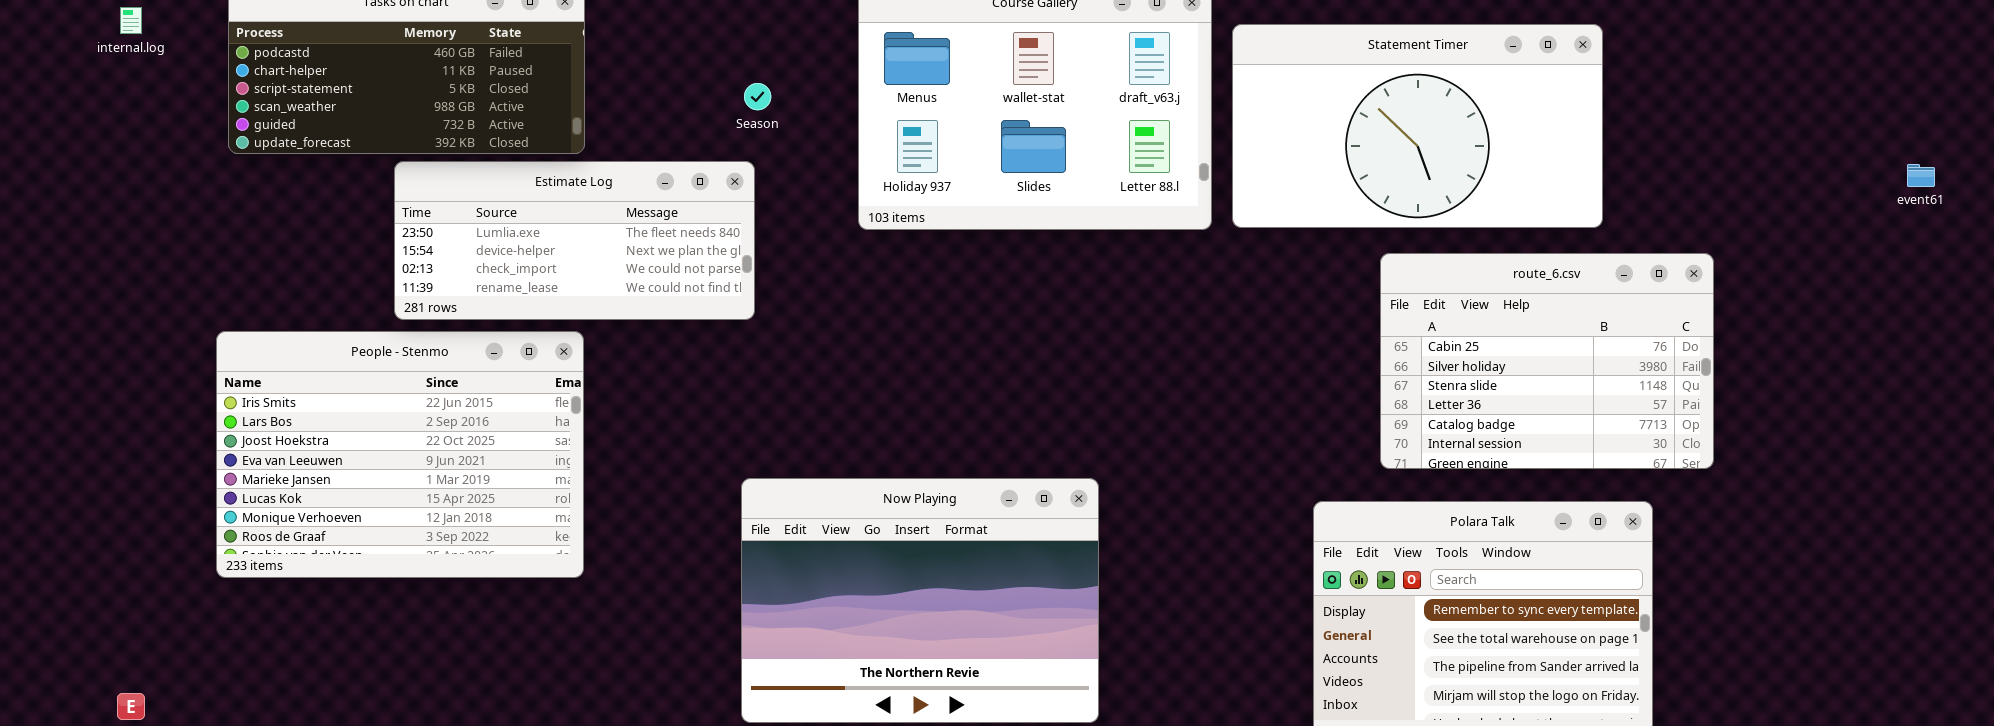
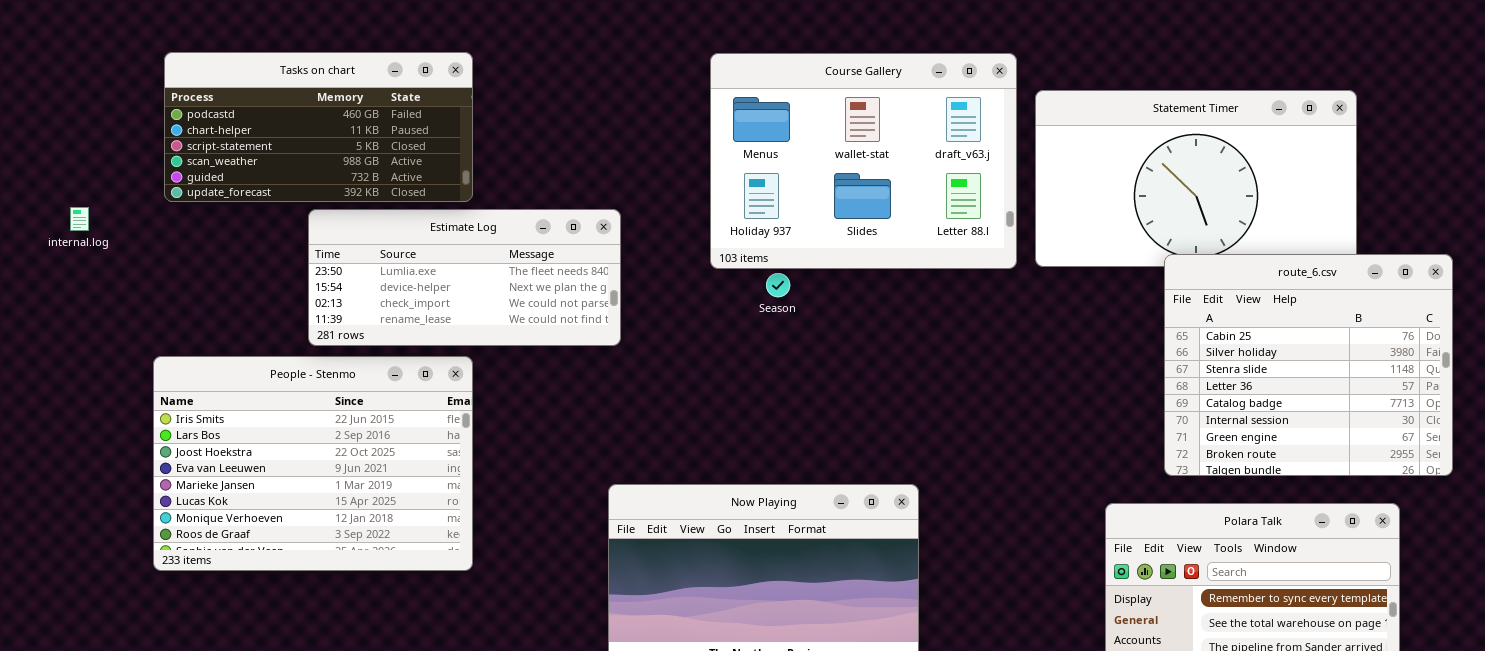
internal.log: [120,7,142,34] -> [70,207,89,231], moved
Season: [744,83,771,110] -> [766,273,790,297], moved
route_6.csv: [1380,253,1714,469] -> [1164,254,1453,476], resized

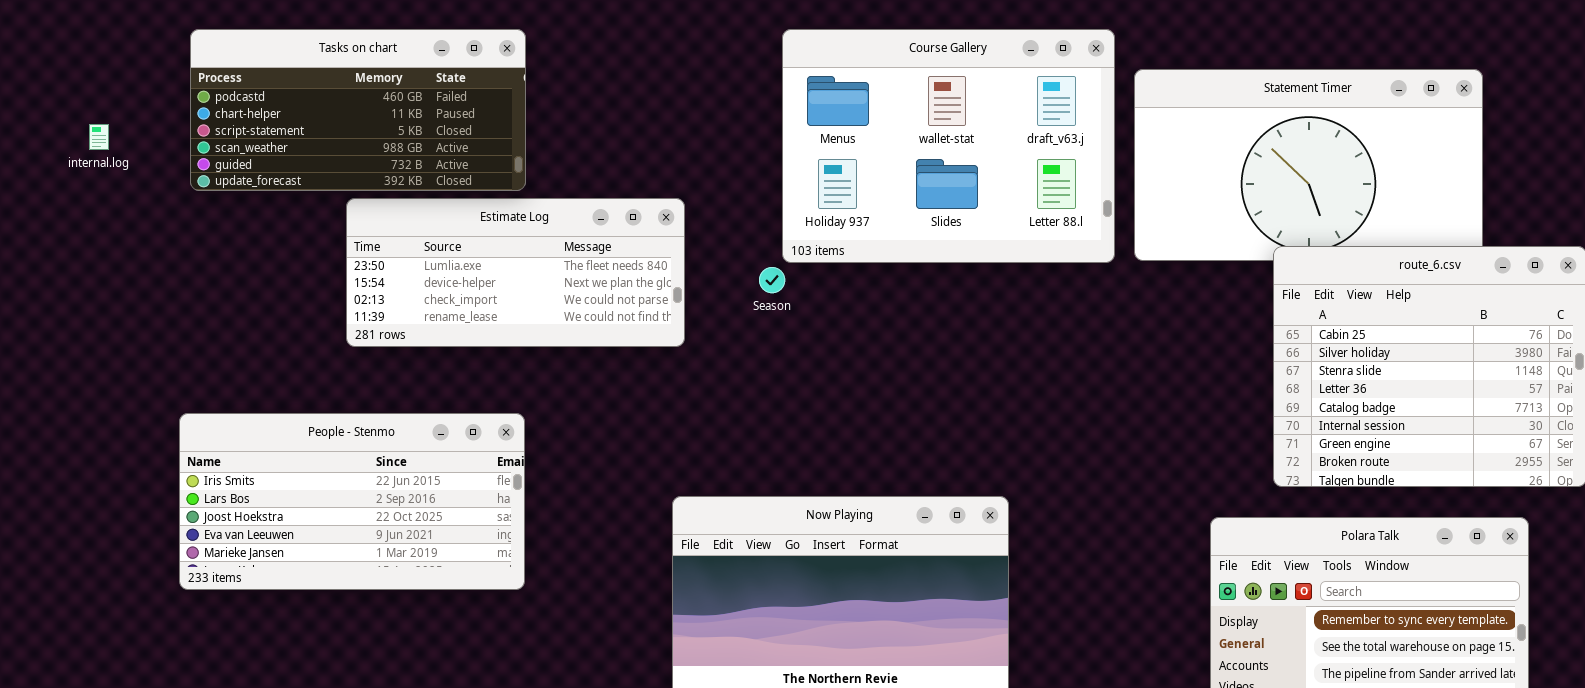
internal.log: [70,207,89,231] -> [89,124,109,150], moved
Season: [766,273,790,297] -> [759,267,785,293], moved
People - Stenmo: [153,356,473,571] -> [179,413,525,590], resized

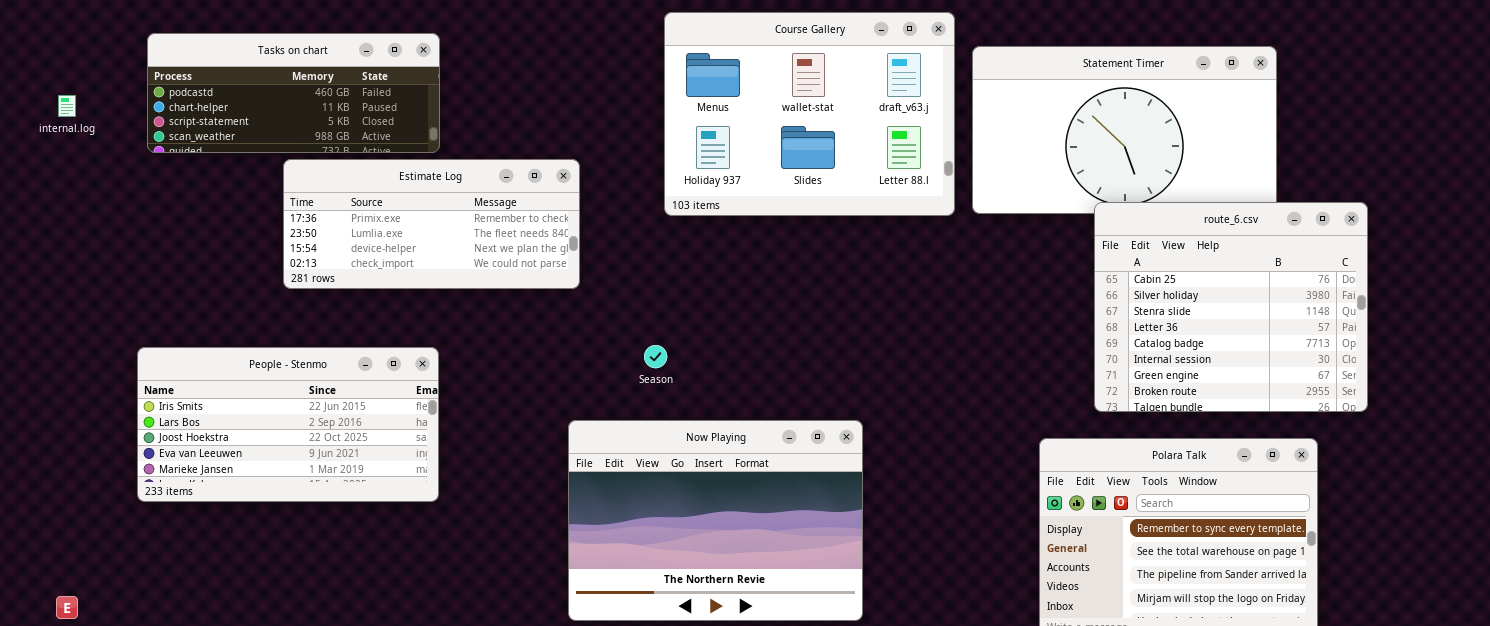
Tasks on chart: [190,29,526,191] -> [147,33,440,153], resized
Estimate Log: [346,198,685,347] -> [283,159,580,289], scrolled up 1 row
Season: [759,267,785,293] -> [644,345,667,368], moved

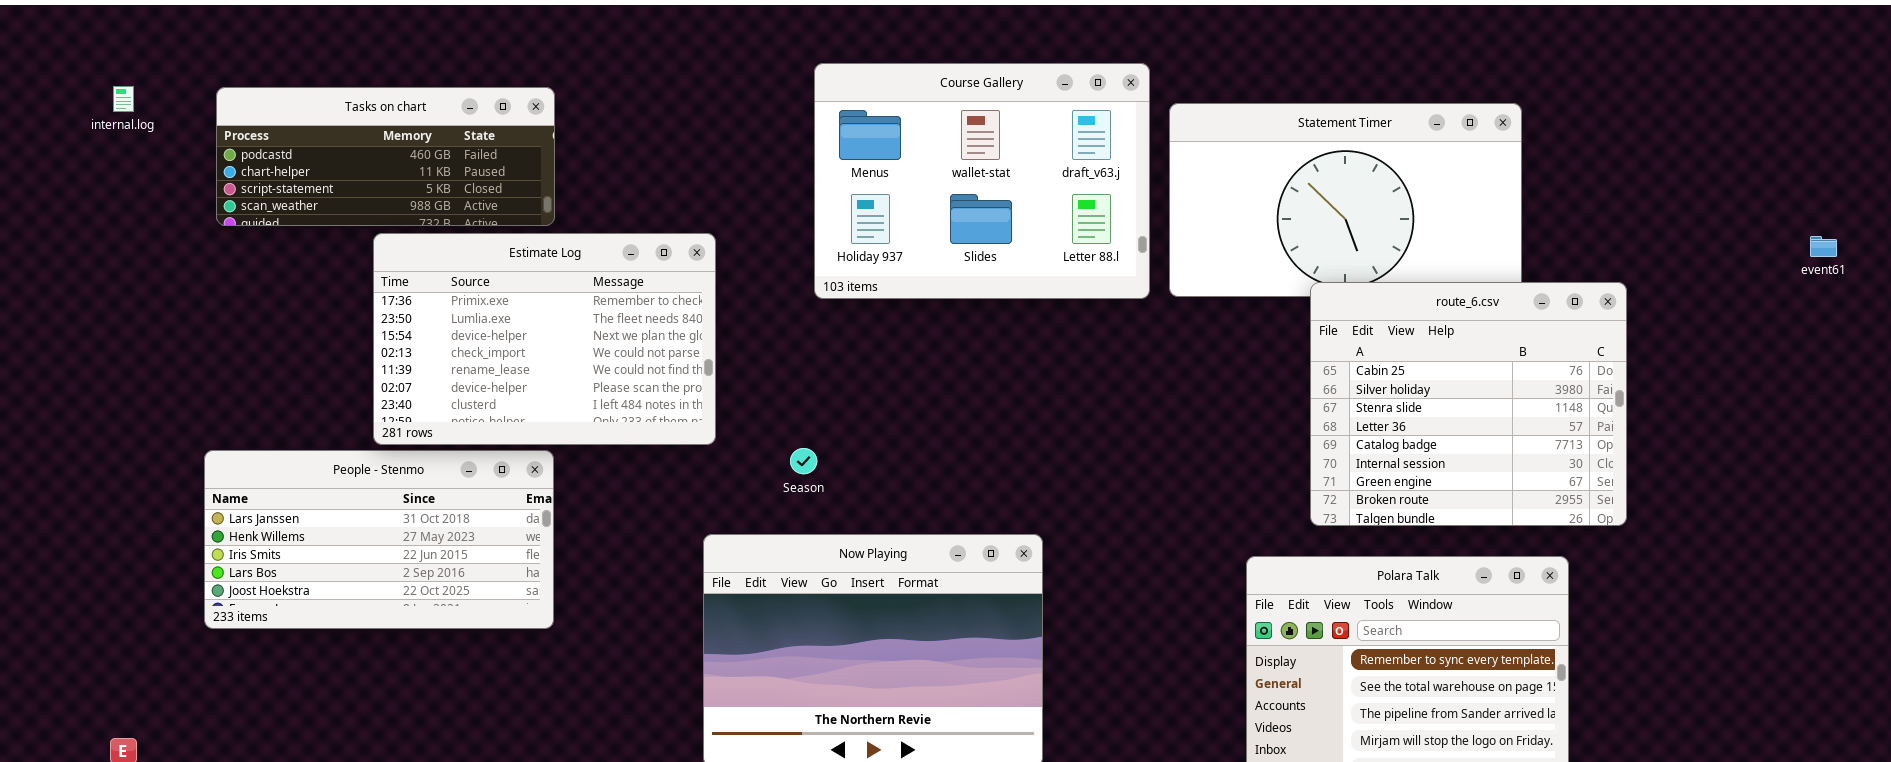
internal.log: [58,95,76,117] -> [113,86,134,112], moved
Estimate Log: [283,159,580,289] -> [373,233,716,445], resized
People - Stenmo: [137,347,439,502] -> [204,450,554,629], scrolled up 2 rows

